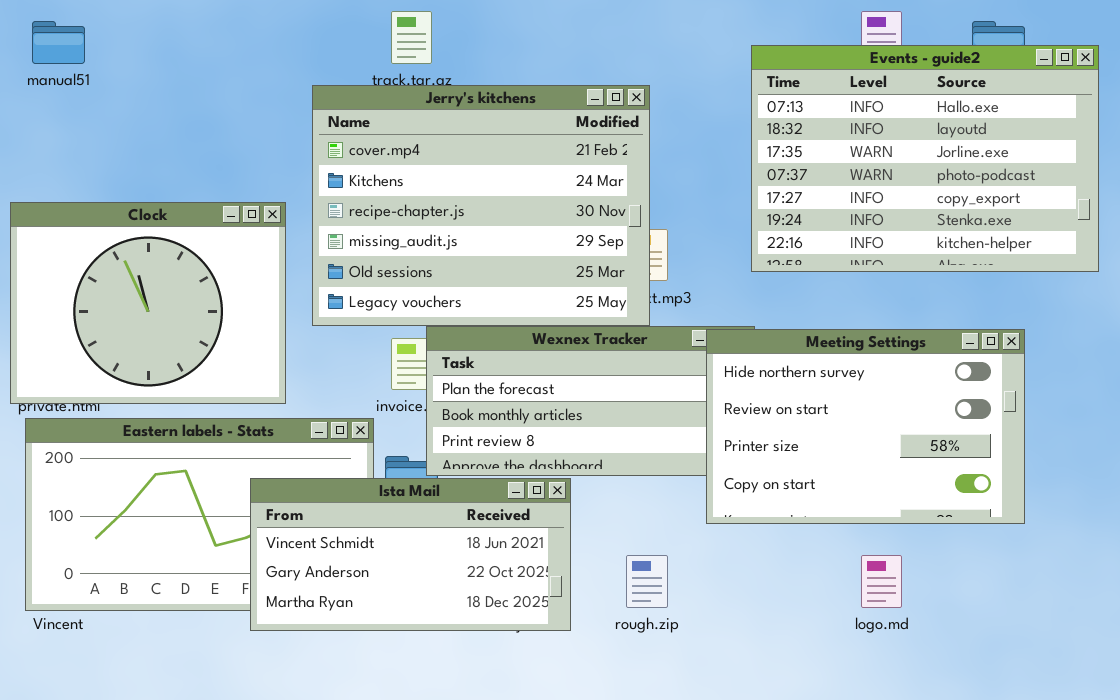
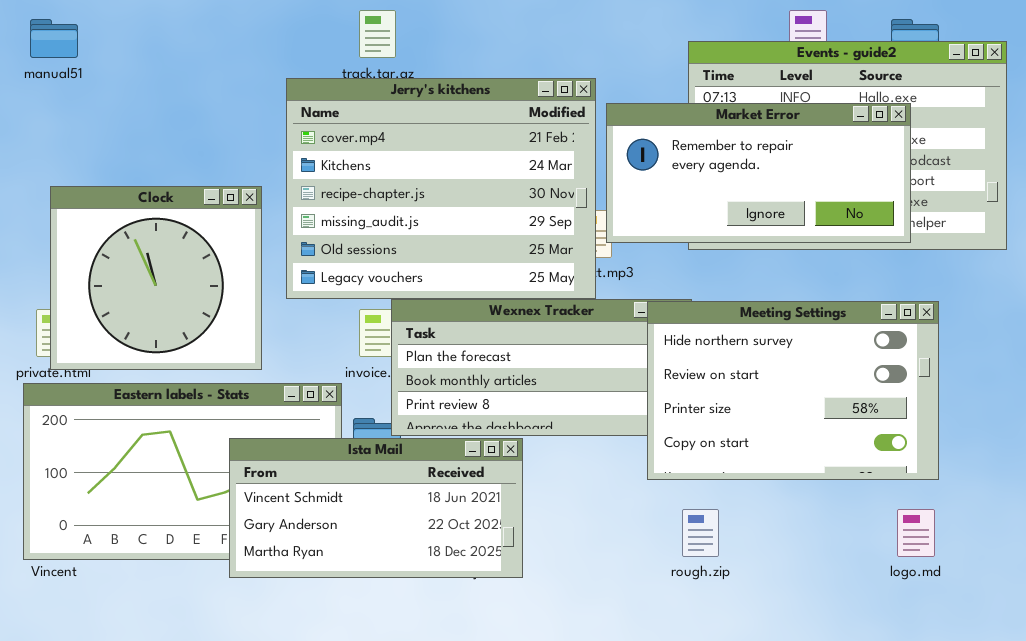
Market Error: none -> [606,103,911,243], opened
Clock: [10,202,286,404] -> [50,186,262,370], resized
rough.zip: [626,555,668,608] -> [682,509,719,557], moved
logo.md: [861,555,902,608] -> [897,509,935,557], moved

